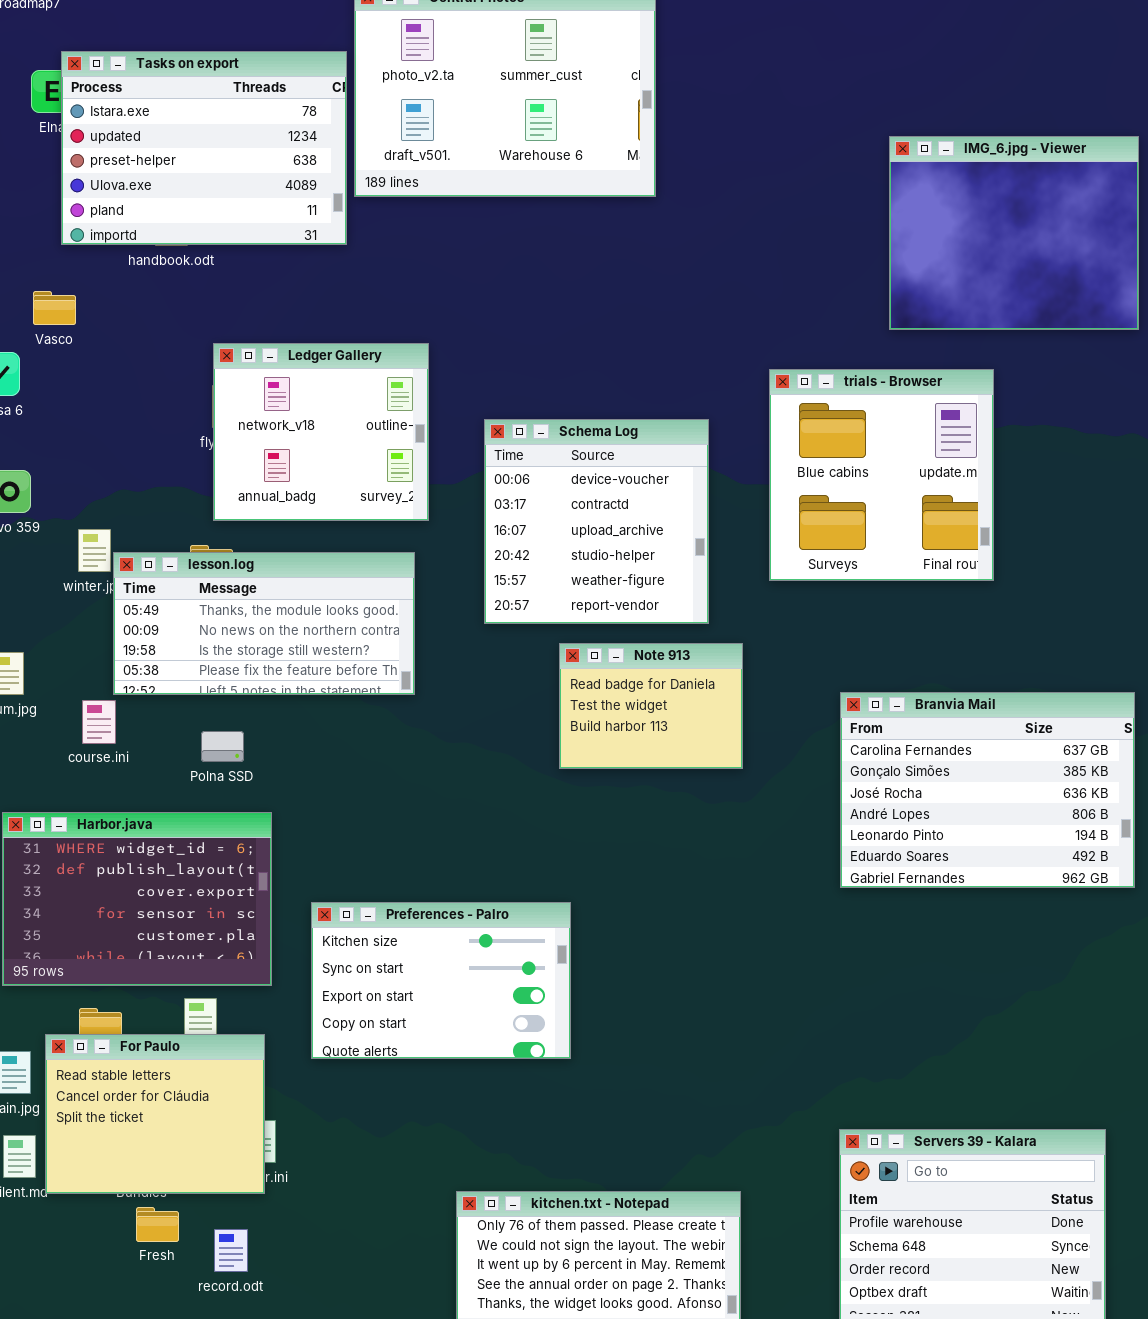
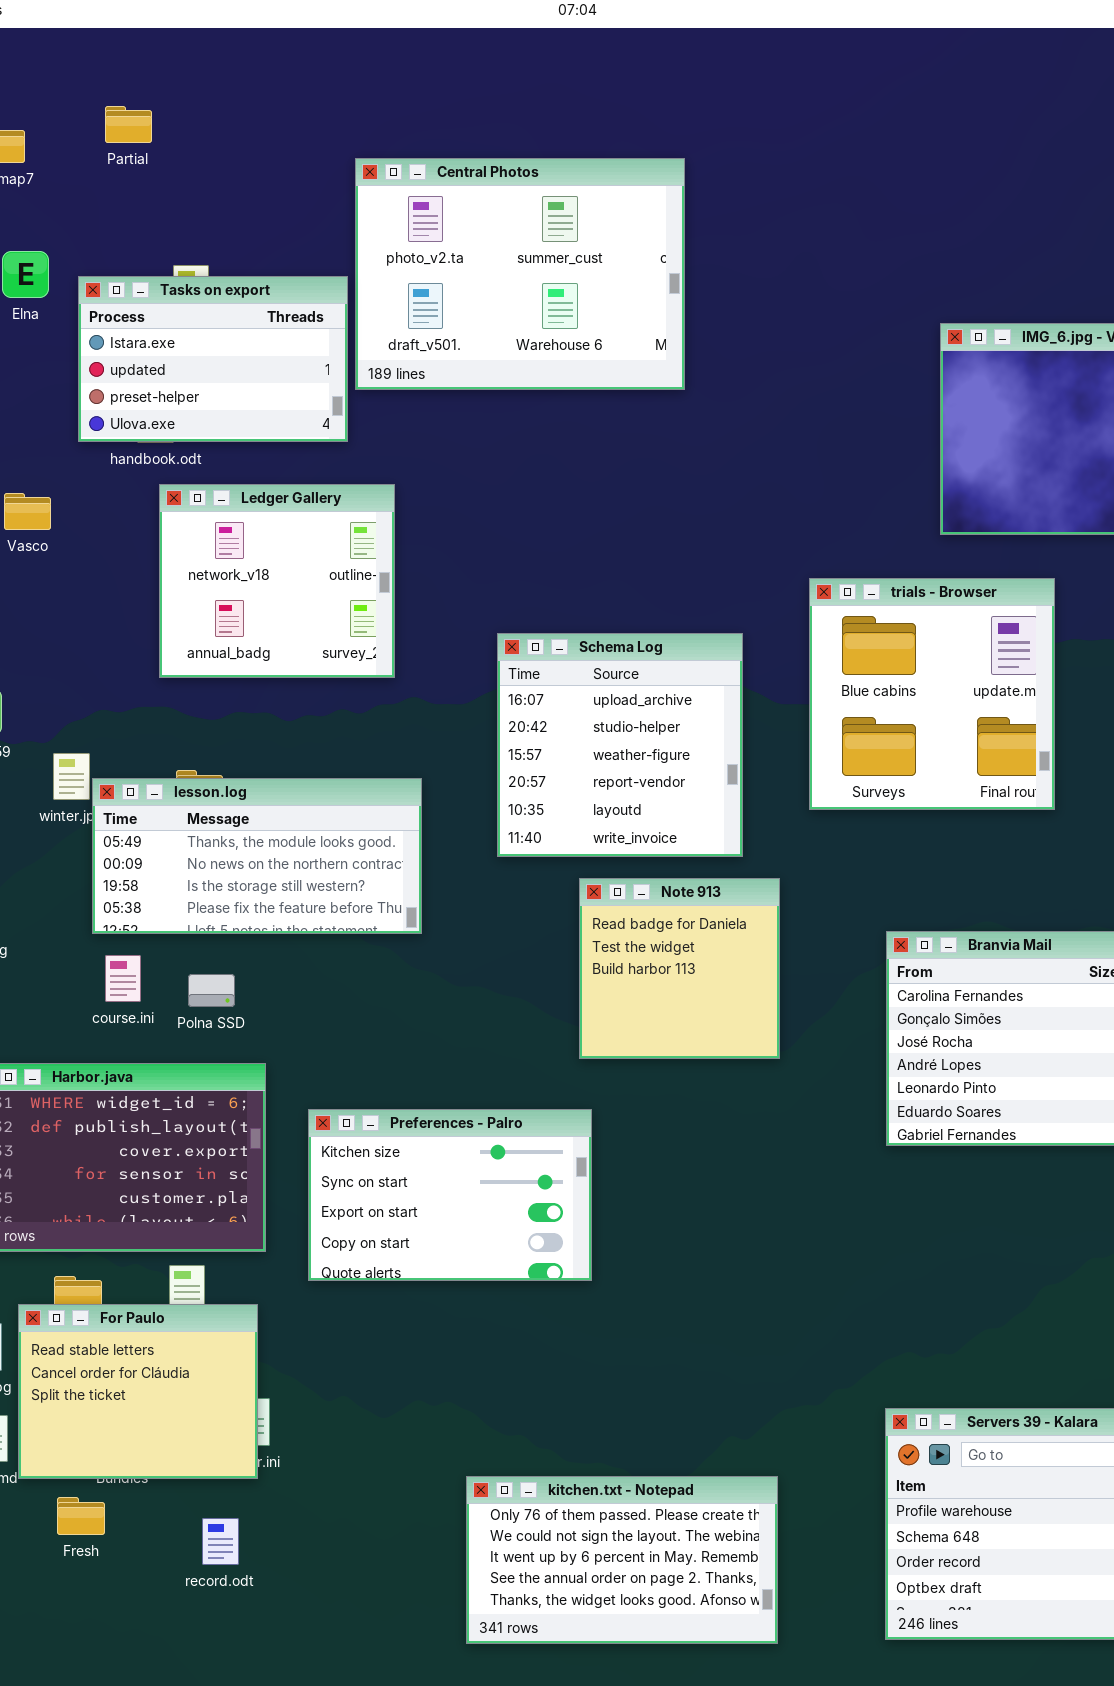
Tasks on export: [61,51,347,245] -> [78,276,348,442], resized
Ledger Gallery: [213,343,429,521] -> [159,484,395,678], moved
Schema Log: [484,419,709,624] -> [497,633,743,857], scrolled down 2 rows
Note 913: [559,643,743,769] -> [579,878,780,1059], resized
course.ini: [82,700,116,744] -> [105,955,141,1002], moved
Preferences - Palro: [311,902,571,1059] -> [308,1109,592,1281], moved
Fresh: [136,1207,179,1242] -> [57,1497,105,1535], moved

